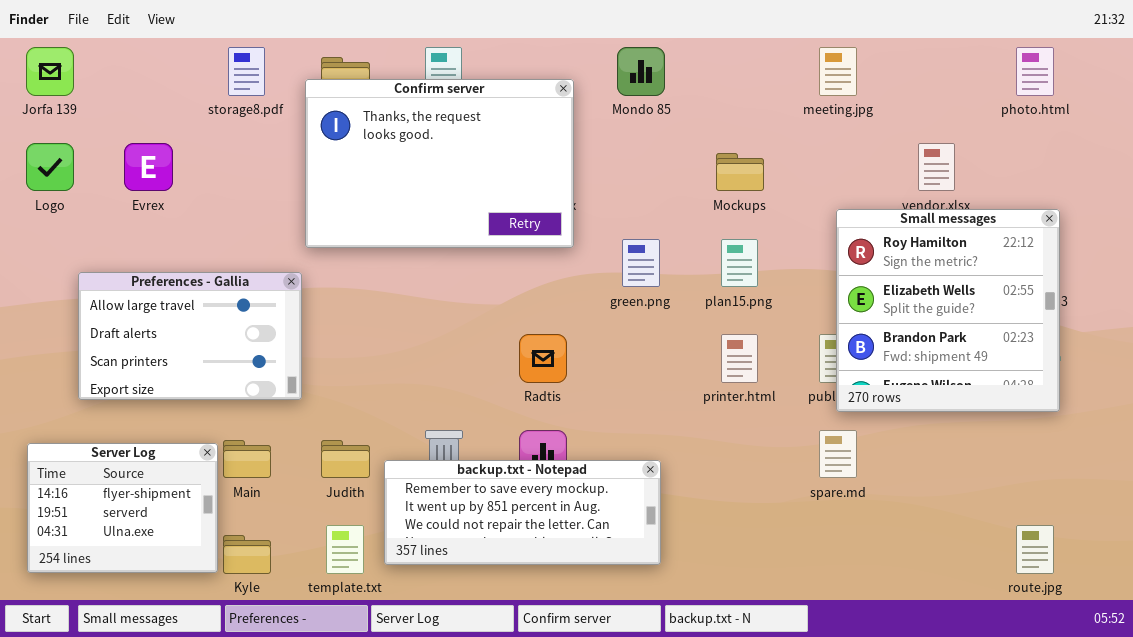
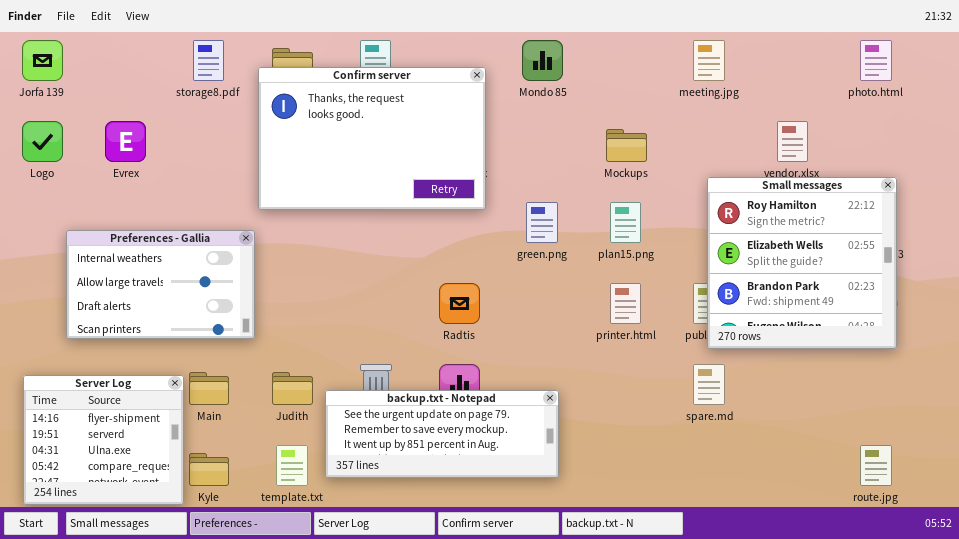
Preferences - Gallia: [78,272,302,400] -> [66,230,255,339], scrolled up 1 row
Server Log: [27,443,218,573] -> [23,375,184,505], resized
backup.txt - Notepad: [384,460,661,565] -> [325,390,559,478], scrolled up 1 row

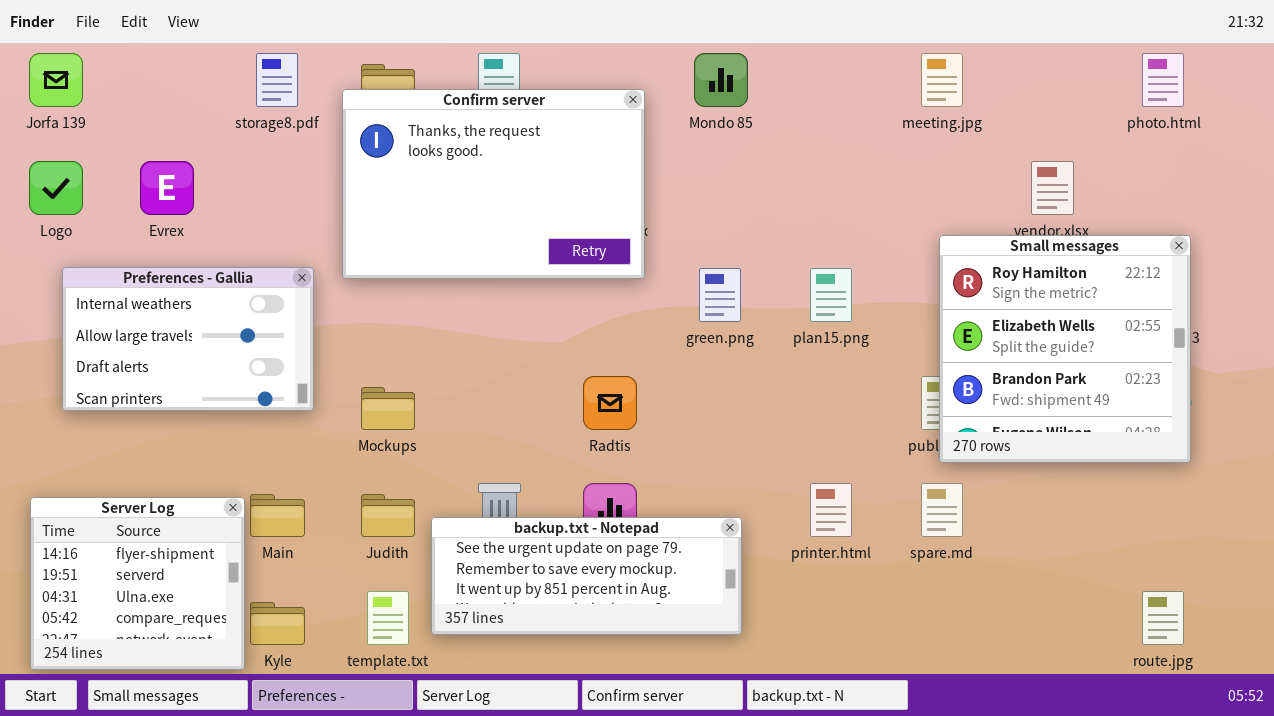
Mockups: [606,129,647,162] -> [361,387,415,430], moved
Preferences - Gallia: [66,230,255,339] -> [62,267,314,411], moved
printer.html: [610,283,641,324] -> [810,483,852,537], moved

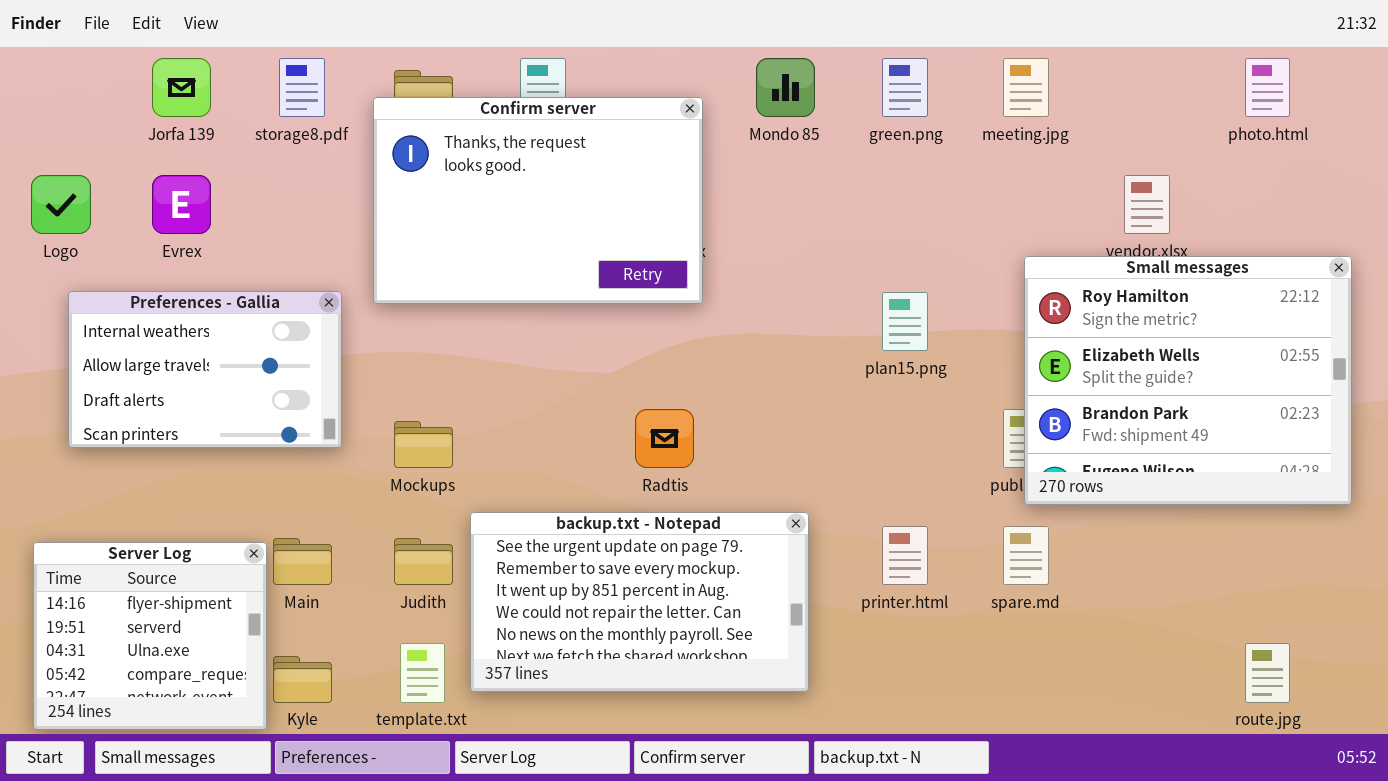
Jorfa 139: [29,53,83,107] -> [152,58,211,117], moved
Small messages: [939,235,1191,463] -> [1024,256,1352,505], resized
green.png: [699,268,741,322] -> [882,58,928,117], moved
backup.txt - Notepad: [431,517,742,635] -> [470,512,809,692], resized

